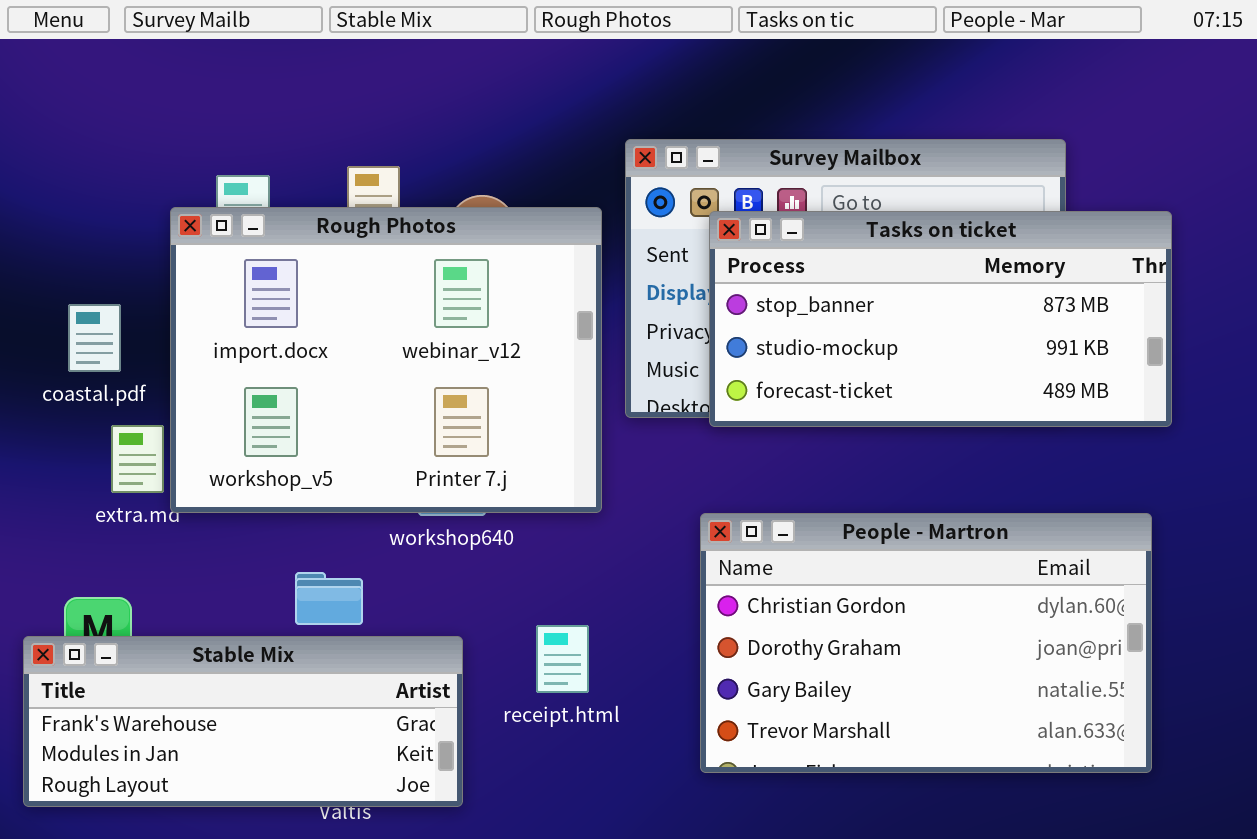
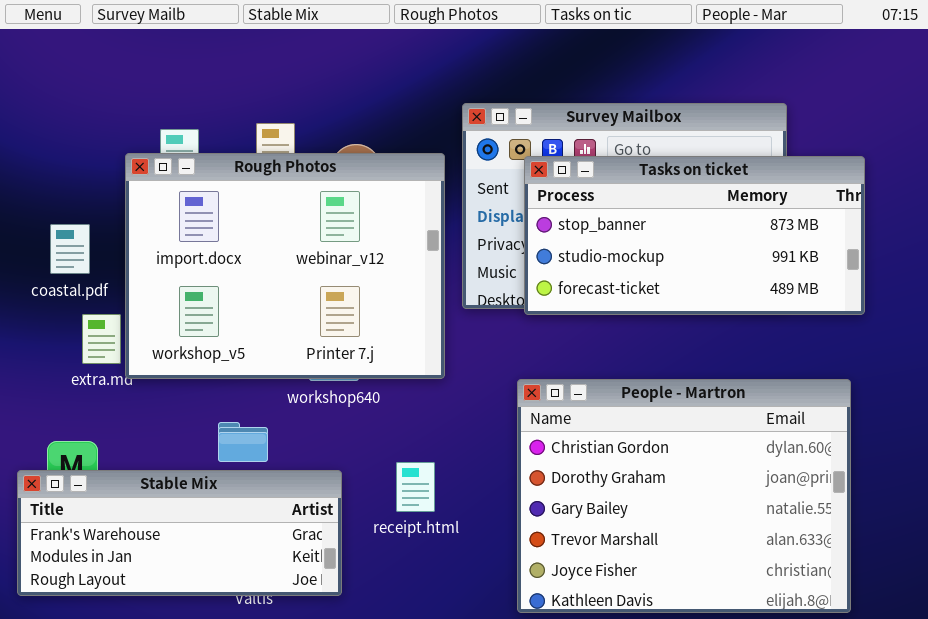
People - Martron: [700,513,1152,773] -> [517,379,851,613], resized

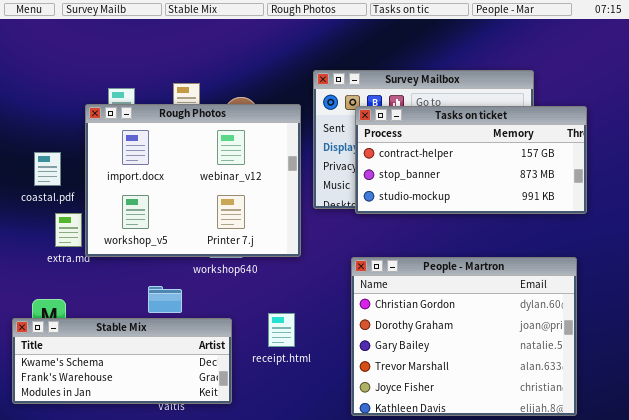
Tasks on ticket: [524,156,865,315] -> [355,106,587,214], scrolled up 1 row
Stable Mix: [17,470,342,596] -> [12,318,232,404], scrolled up 1 row

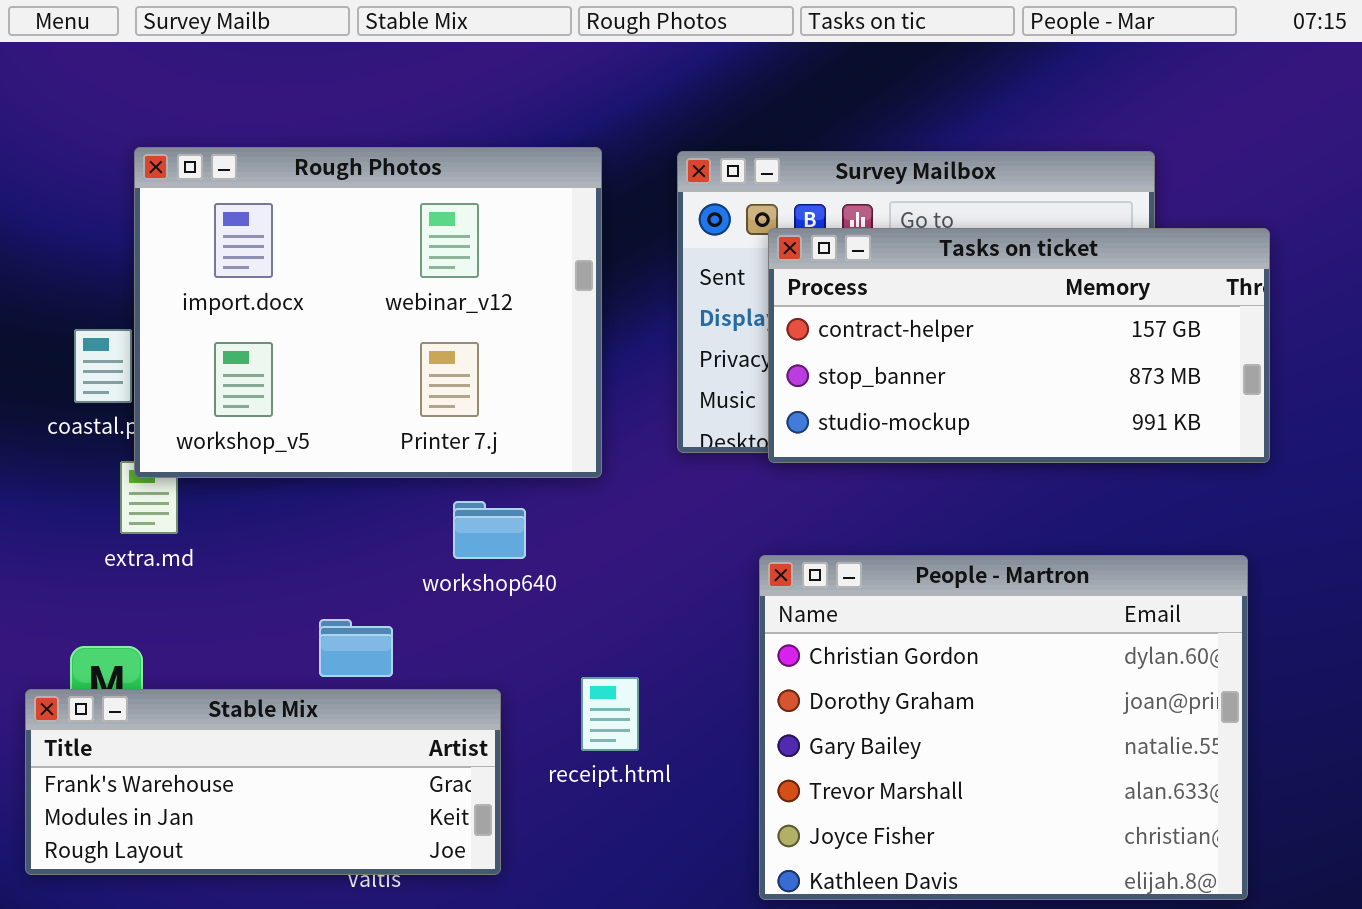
Rough Photos: [85,104,301,257] -> [134,147,602,478], moved
Stable Mix: [12,318,232,404] -> [25,689,501,875], scrolled down 1 row

